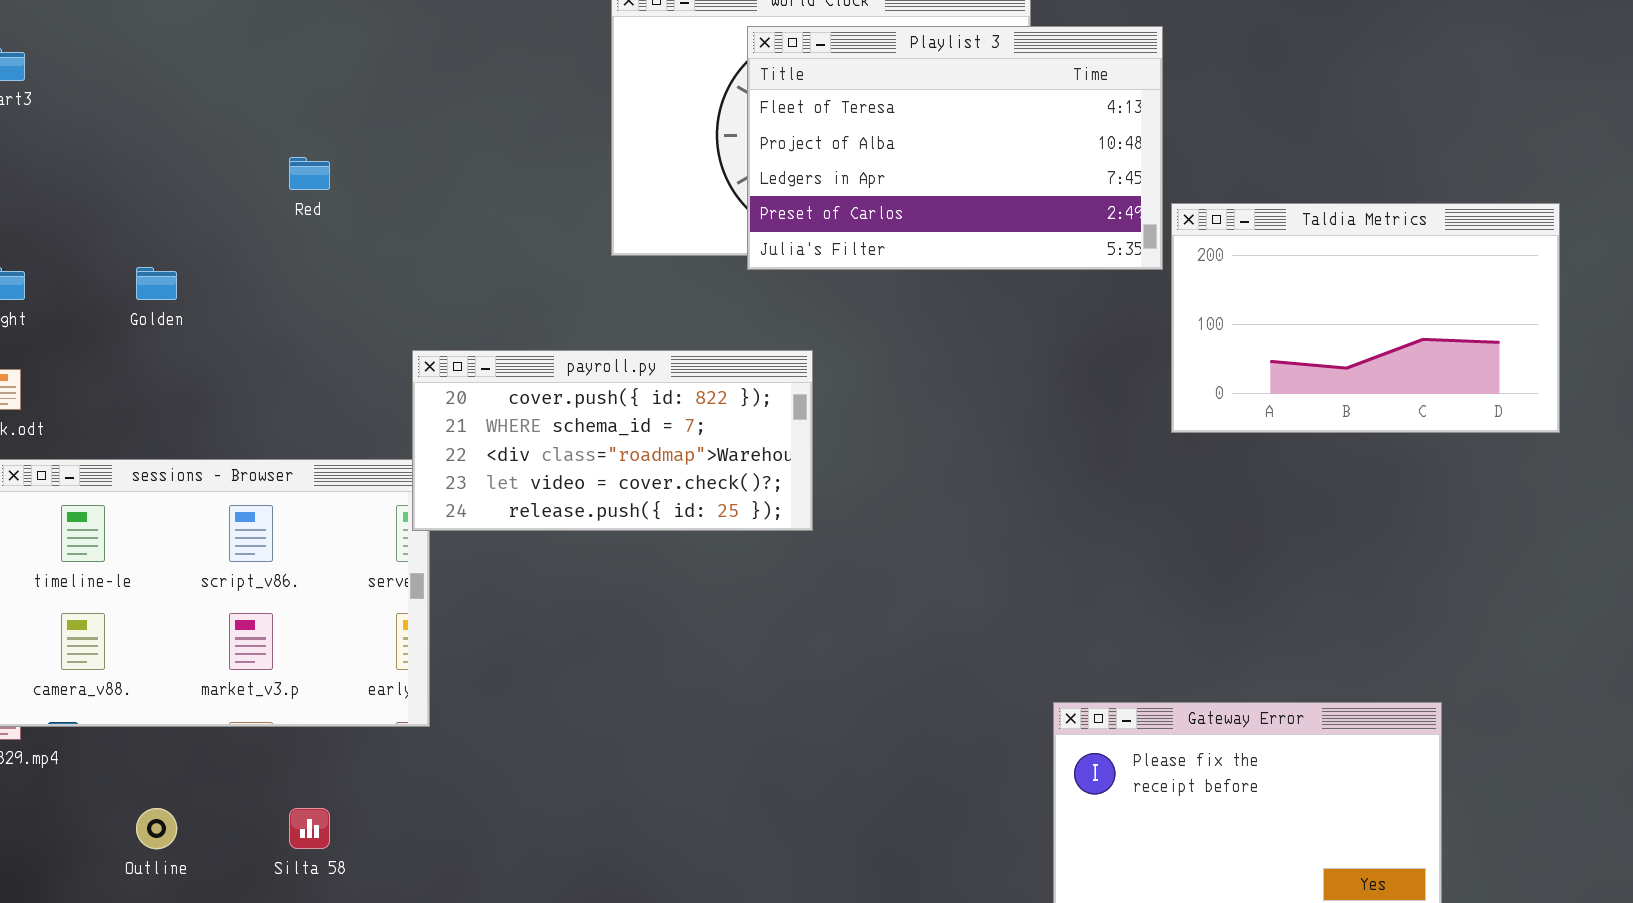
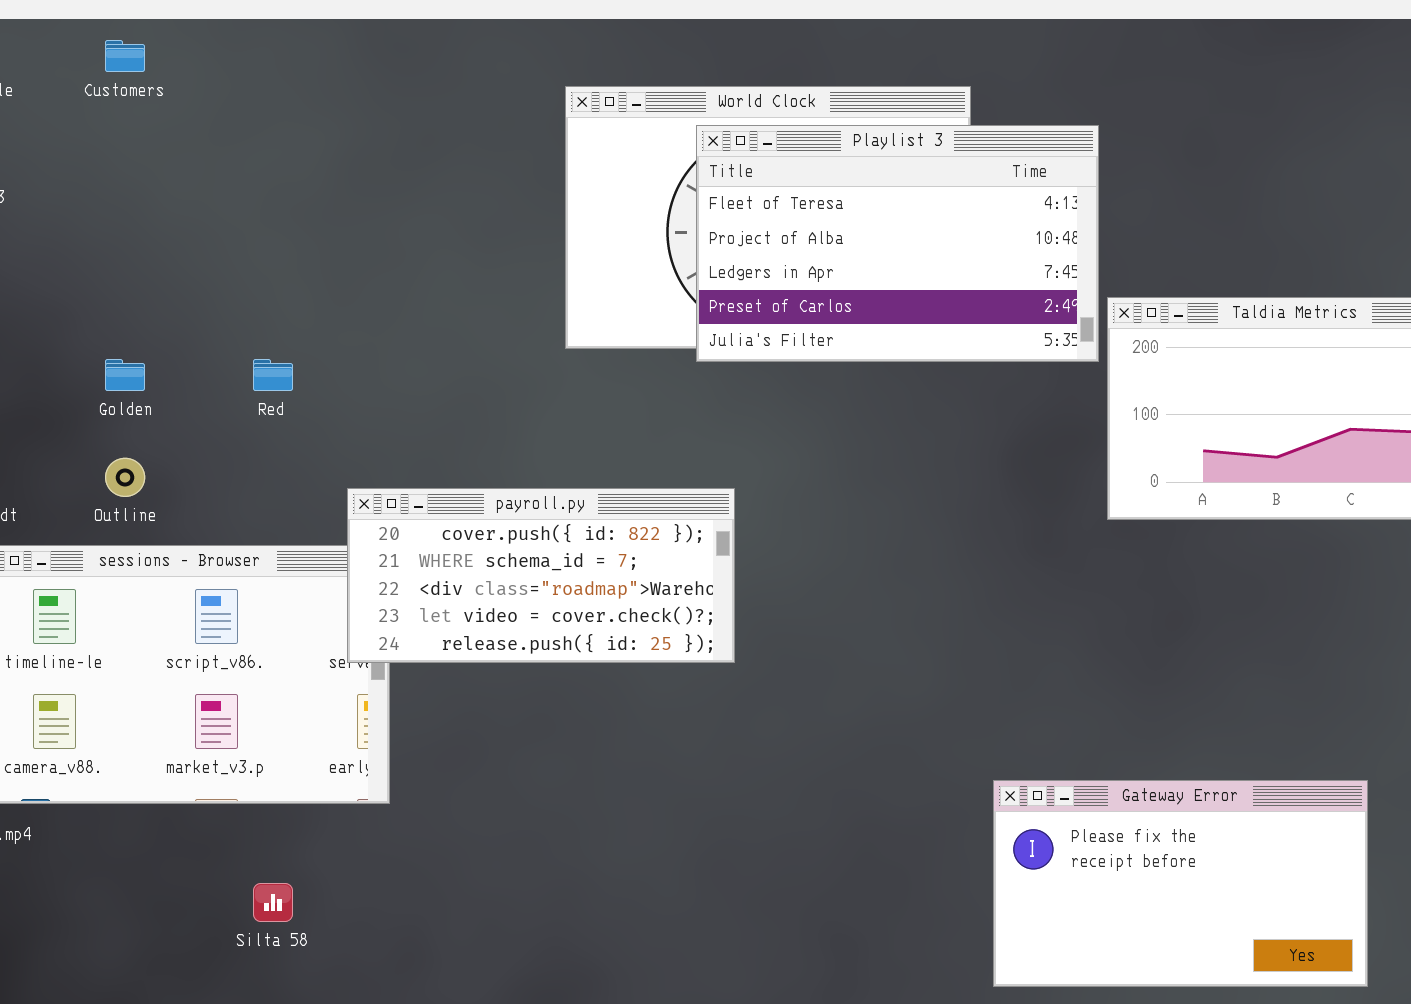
Red: [289,157,330,190] -> [253,359,293,391], moved
payroll.py: [412,350,813,531] -> [347,488,735,663], moved
Outline: [136,808,177,849] -> [105,458,145,497], moved

